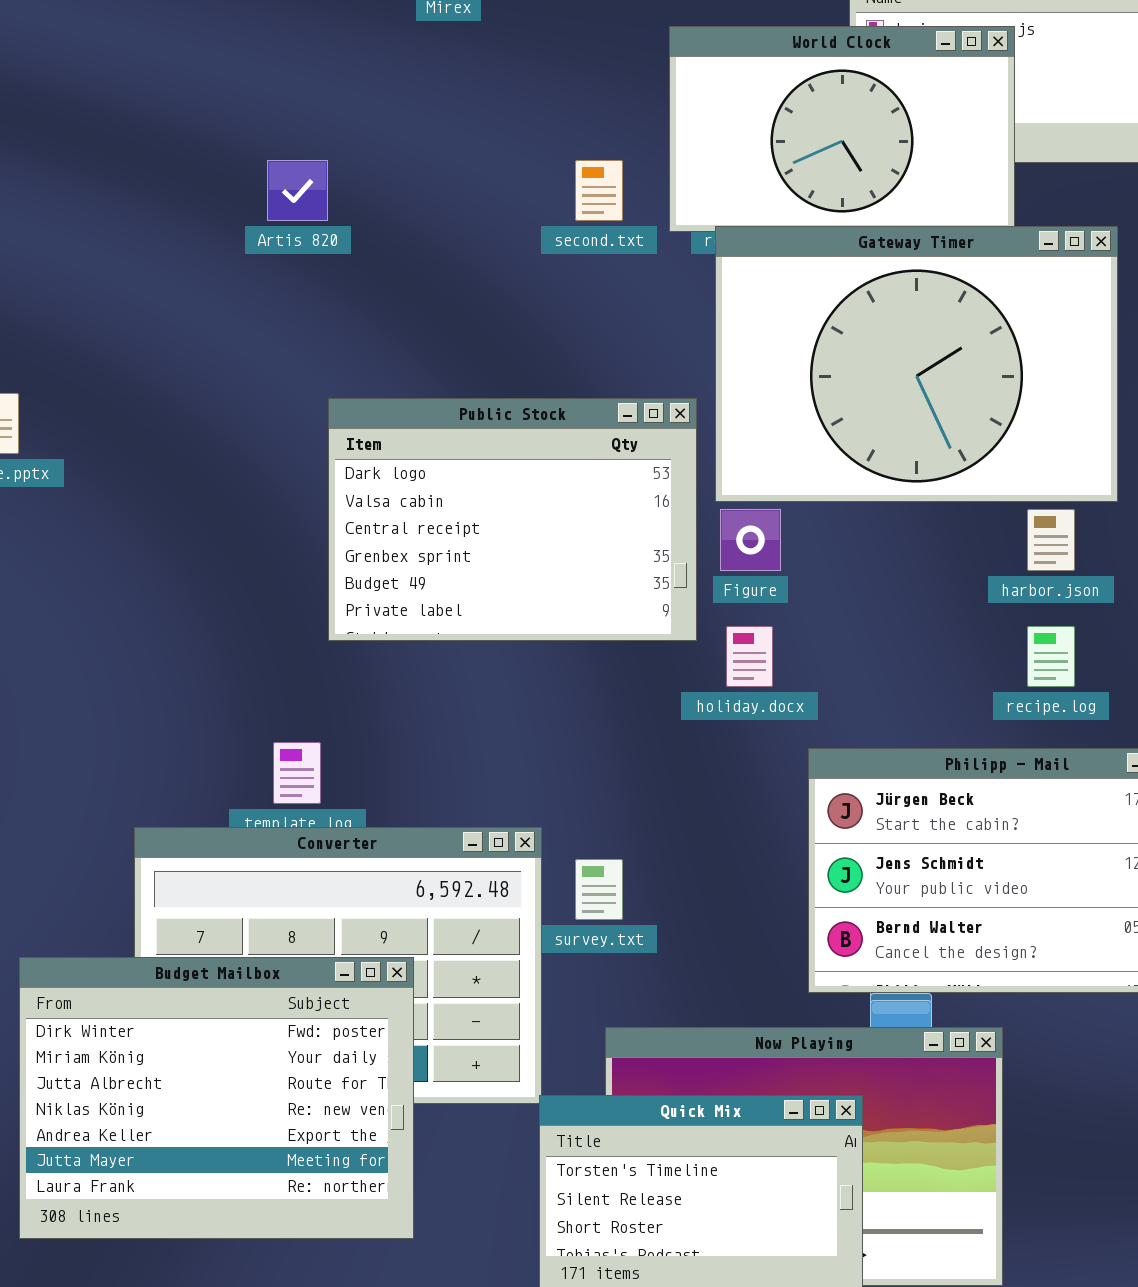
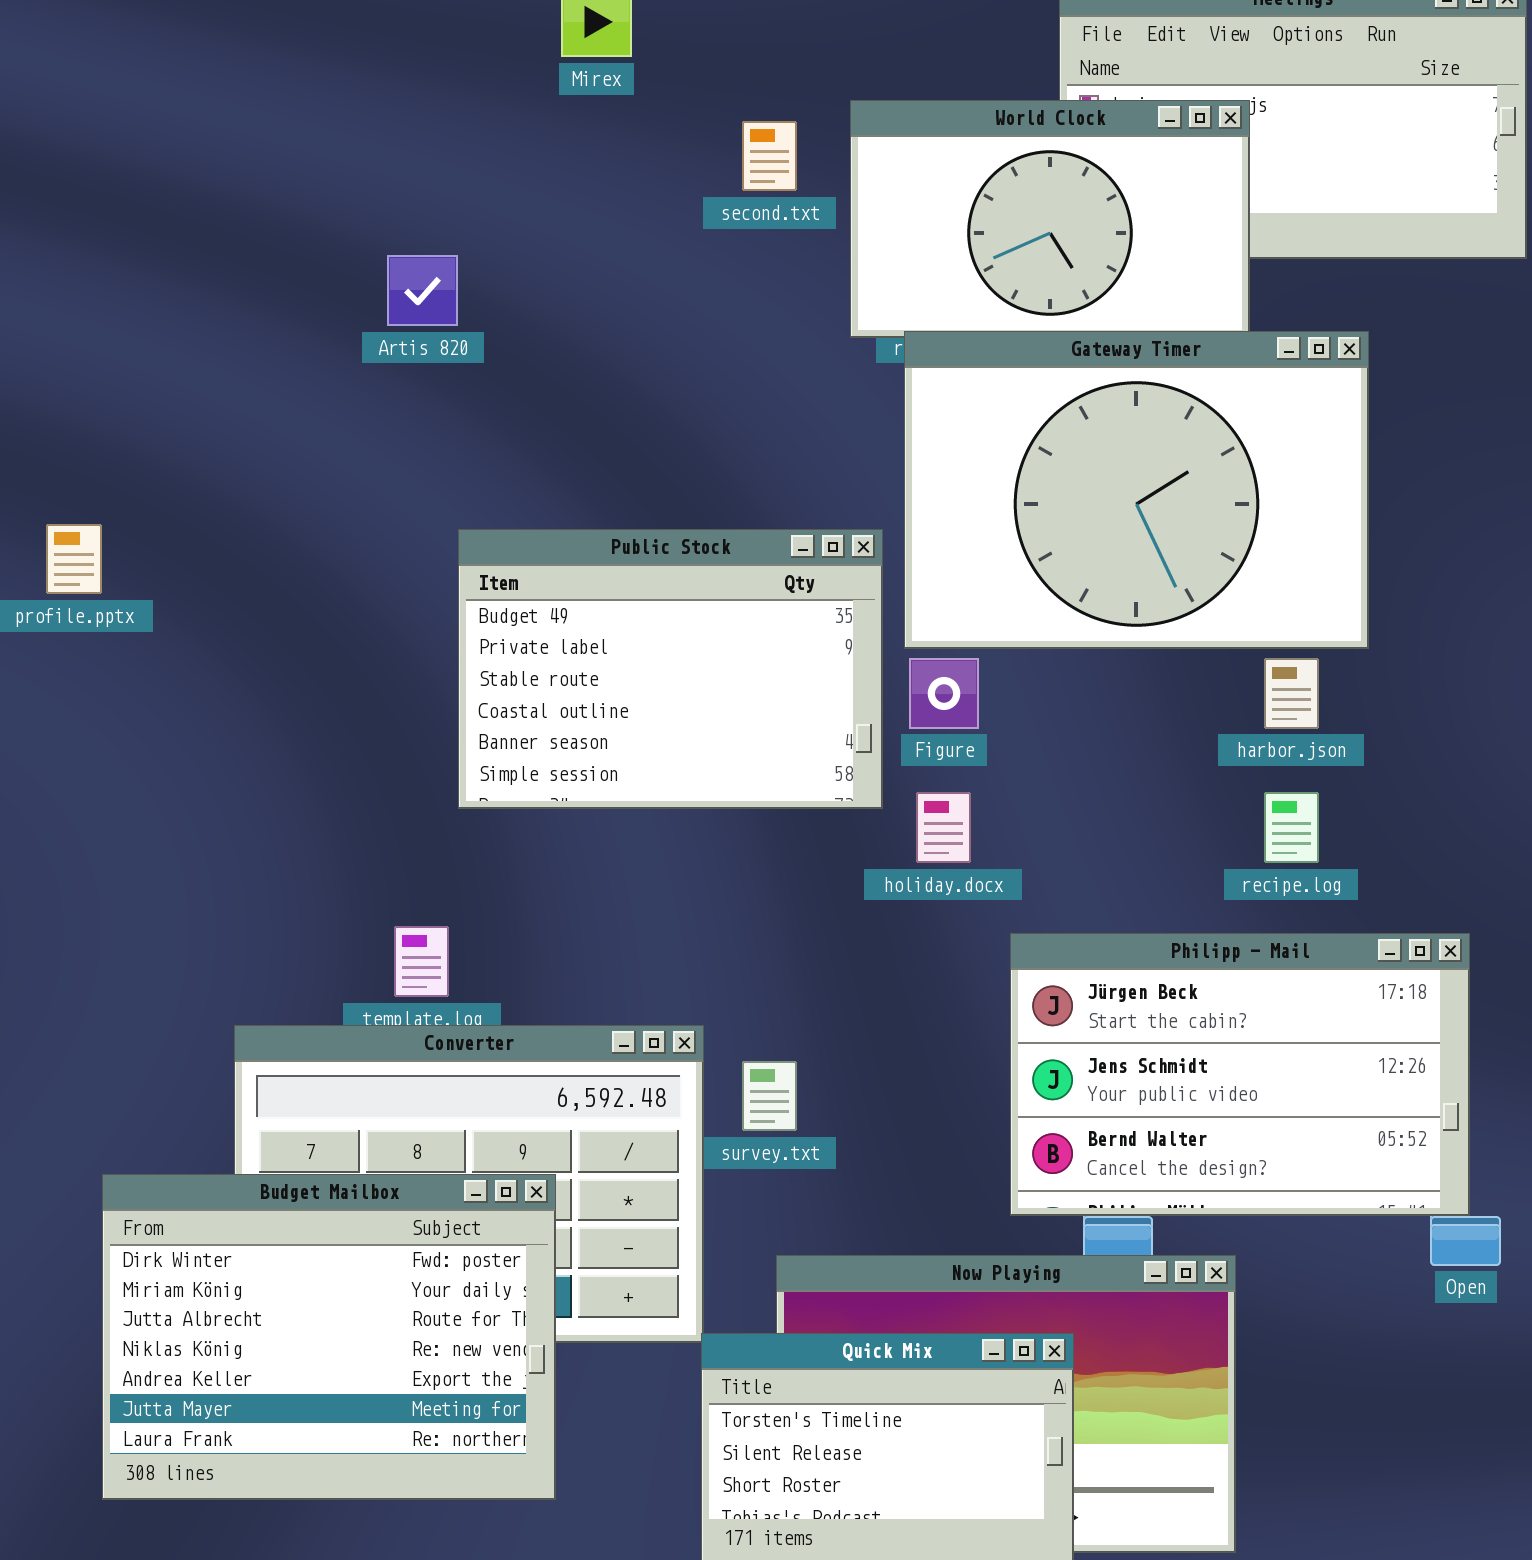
second.txt: [575,160,623,221] -> [742,121,797,191], moved
Public Stock: [328,398,697,641] -> [458,529,883,809], scrolled down 4 rows

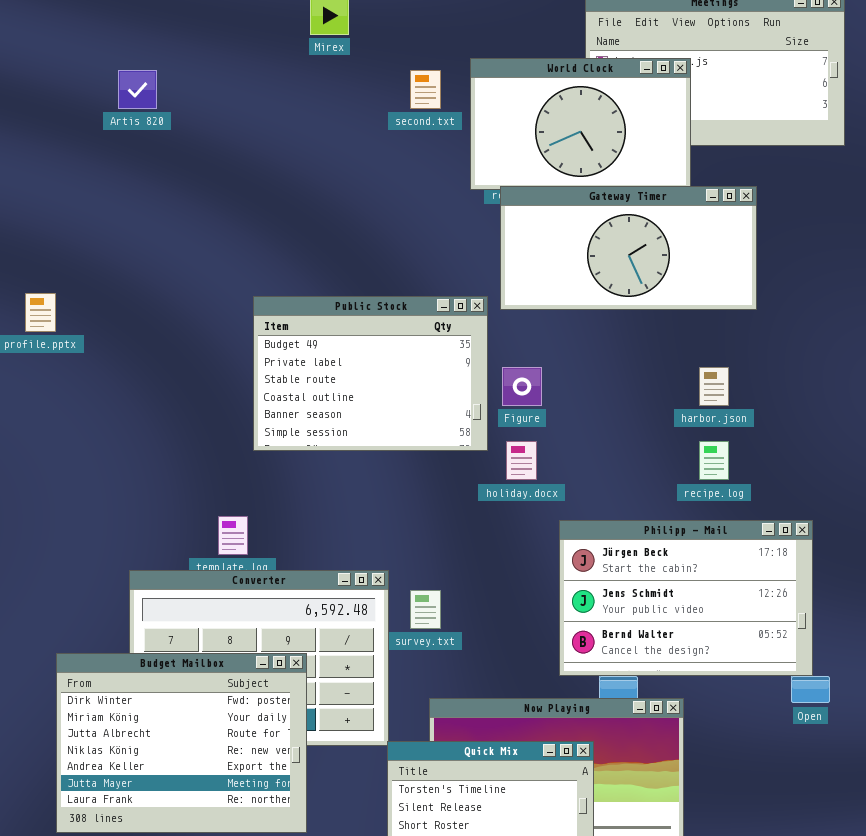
Artis 820: [387,255,458,326] -> [118,70,157,109], moved
Gateway Timer: [904,331,1369,649] -> [500,186,757,310], resized

